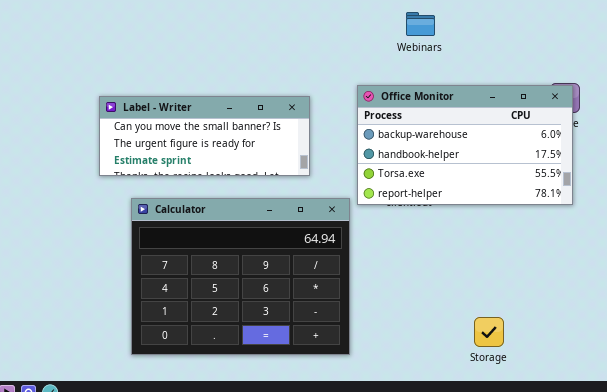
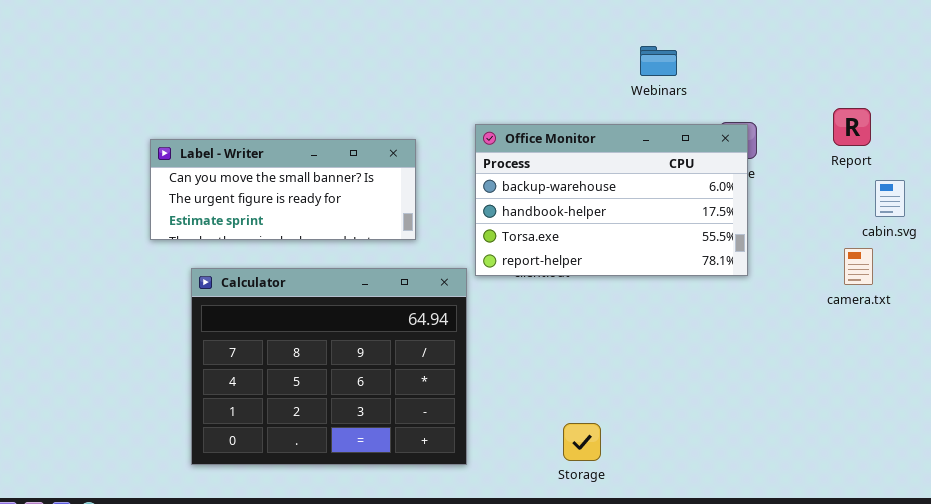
Webinars: [406,12,435,36] -> [640,46,677,76], moved
Storage: [474,317,504,347] -> [563,423,601,461], moved

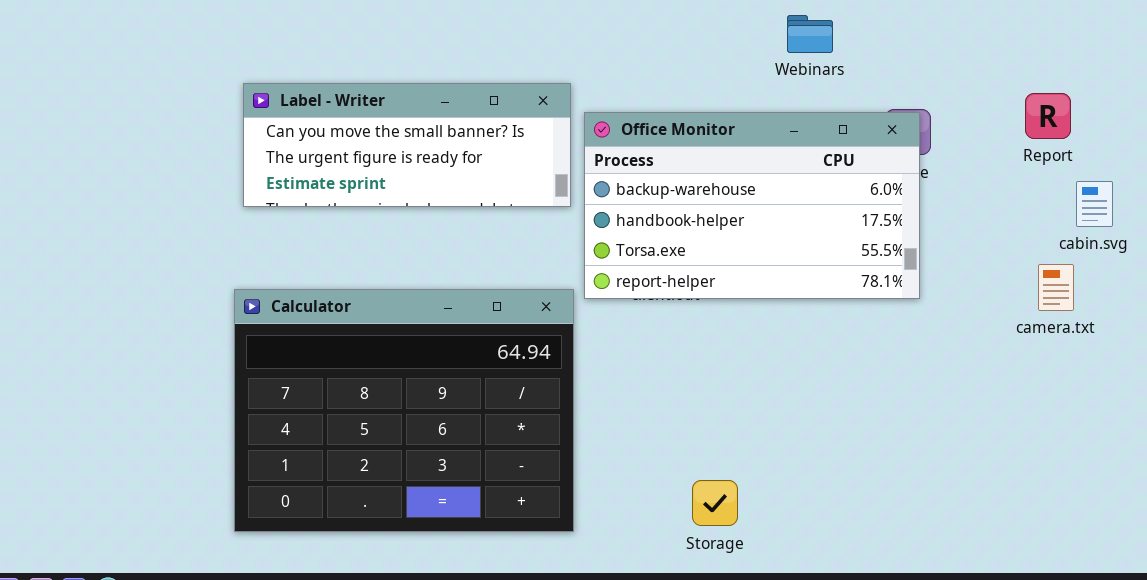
Label - Writer: [150,139,416,240] -> [243,83,571,207], moved

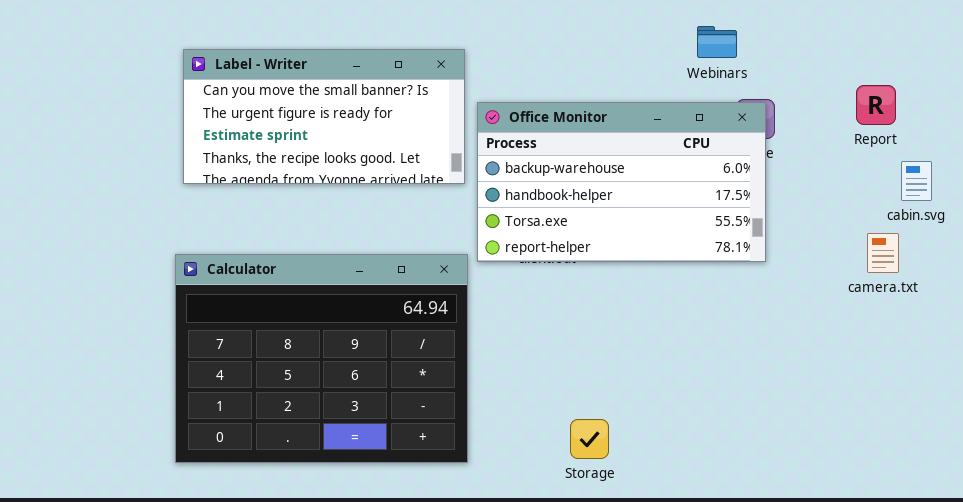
Webinars: [787,15,833,53] -> [697,26,737,58], moved
Label - Writer: [243,83,571,207] -> [183,49,465,184], resized

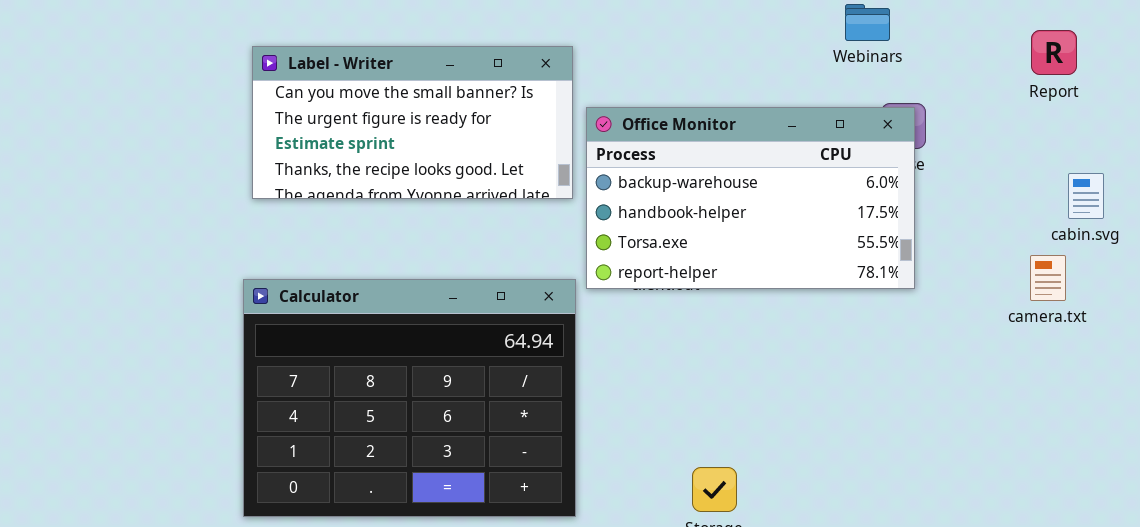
Webinars: [697,26,737,58] -> [845,4,890,41], moved
Report: [856,85,896,125] -> [1031,30,1077,75], moved

